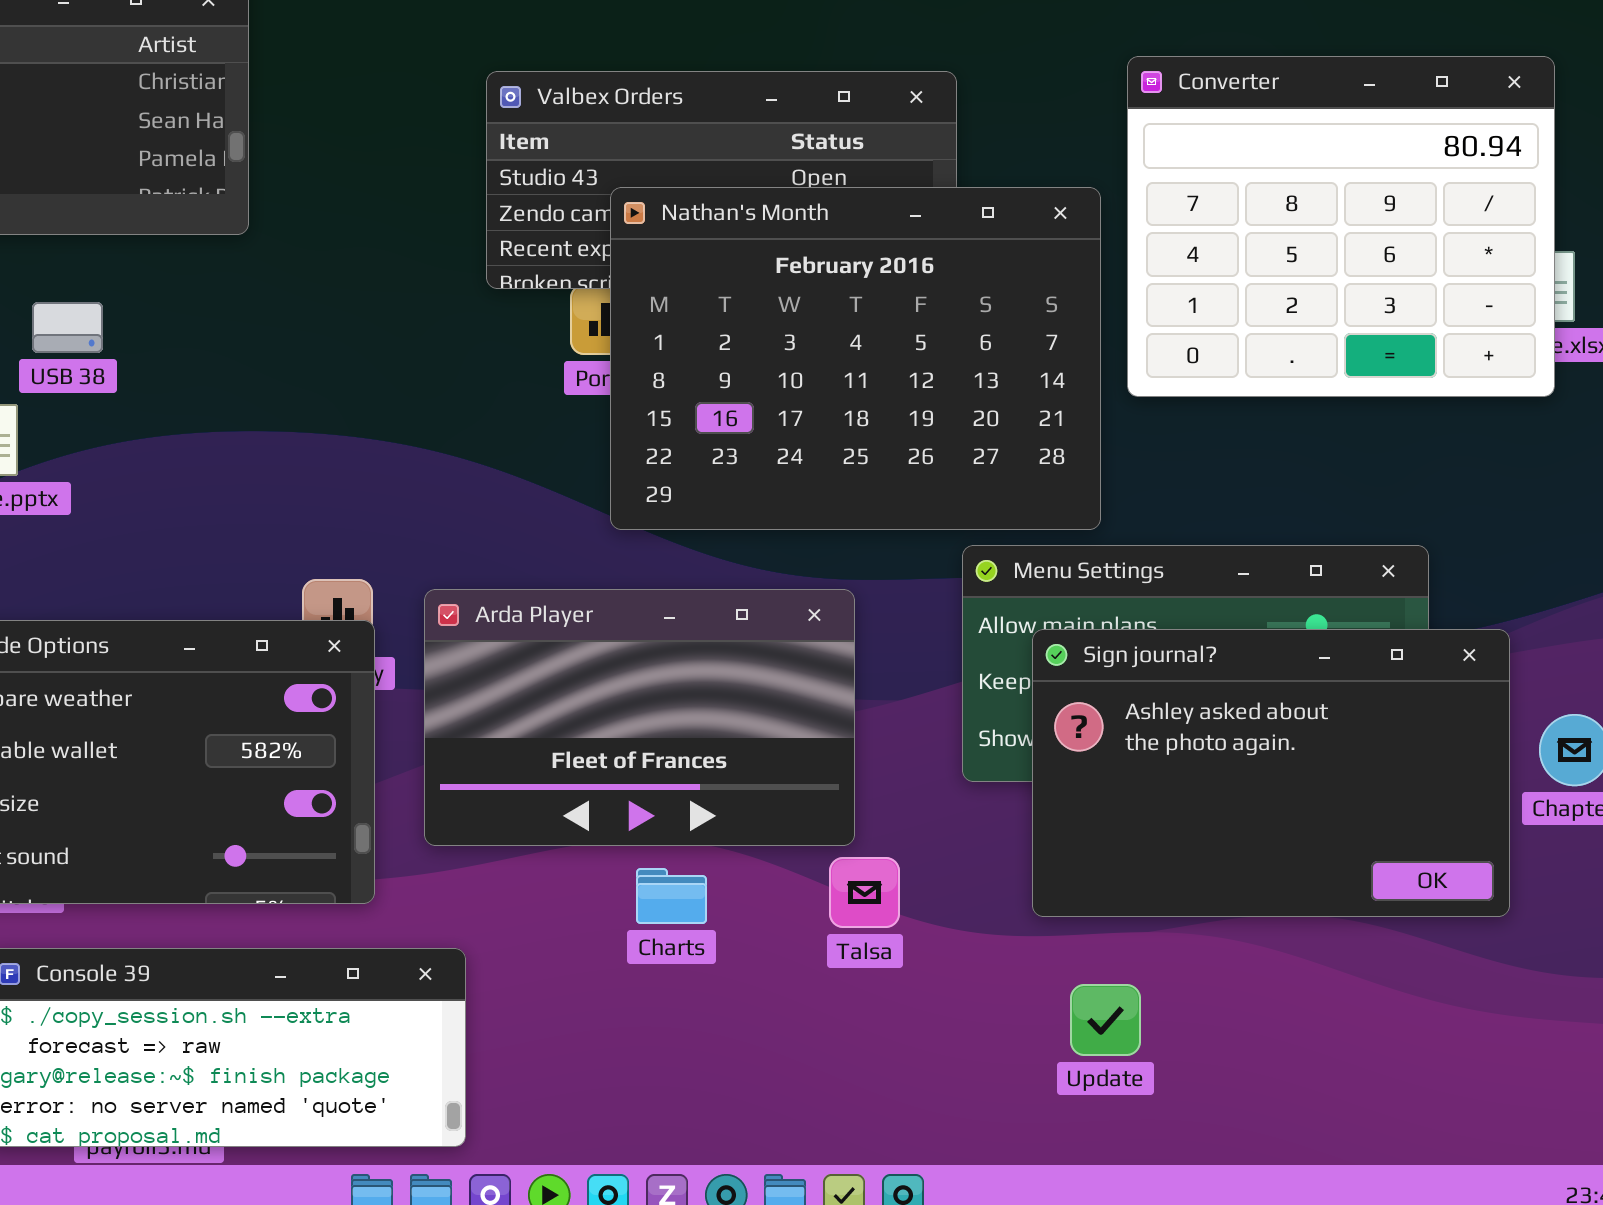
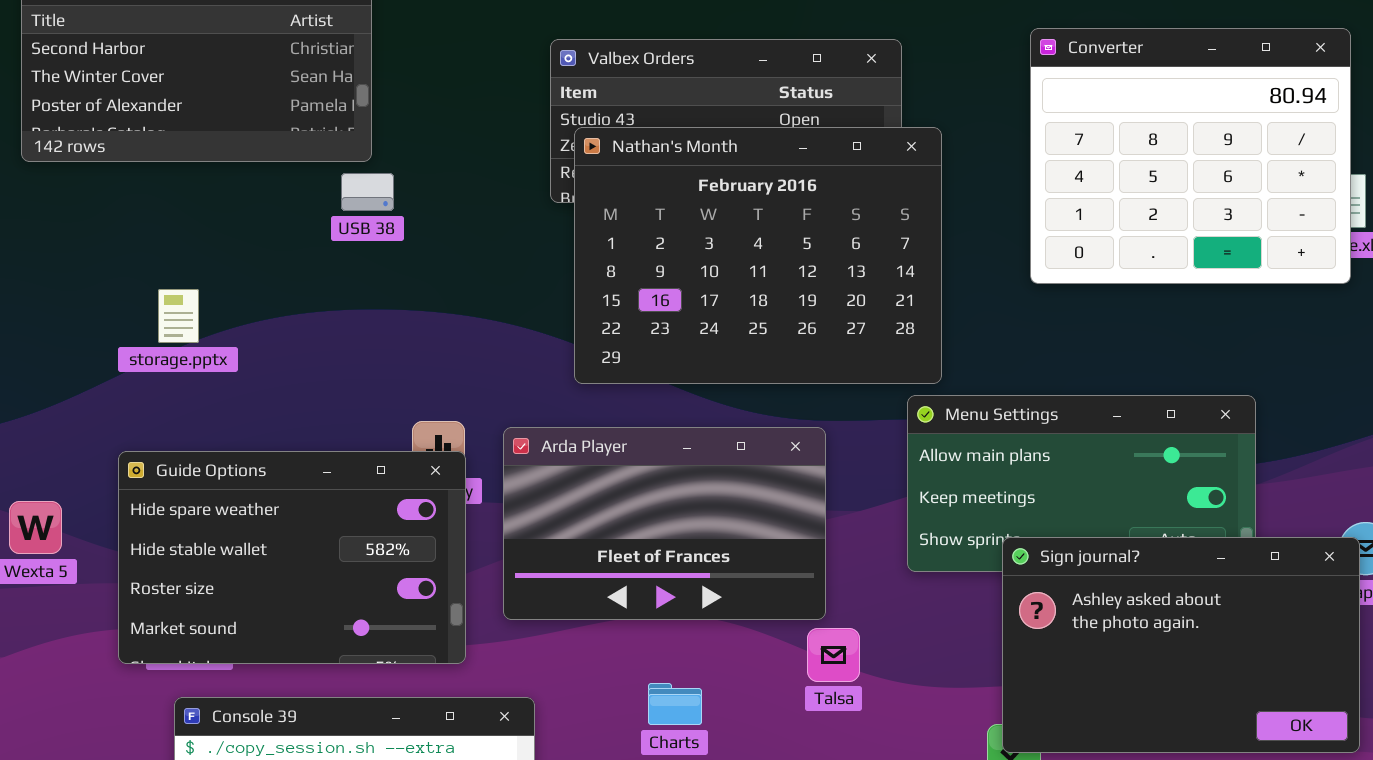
Nathan's Month: [610,187,1101,530] -> [574,127,942,384], moved
USB 38: [32,302,103,353] -> [341,173,394,211], moved
Sign journal?: [1032,629,1510,917] -> [1002,537,1360,753], moved
Charts: [636,868,707,924] -> [648,683,702,725], moved

